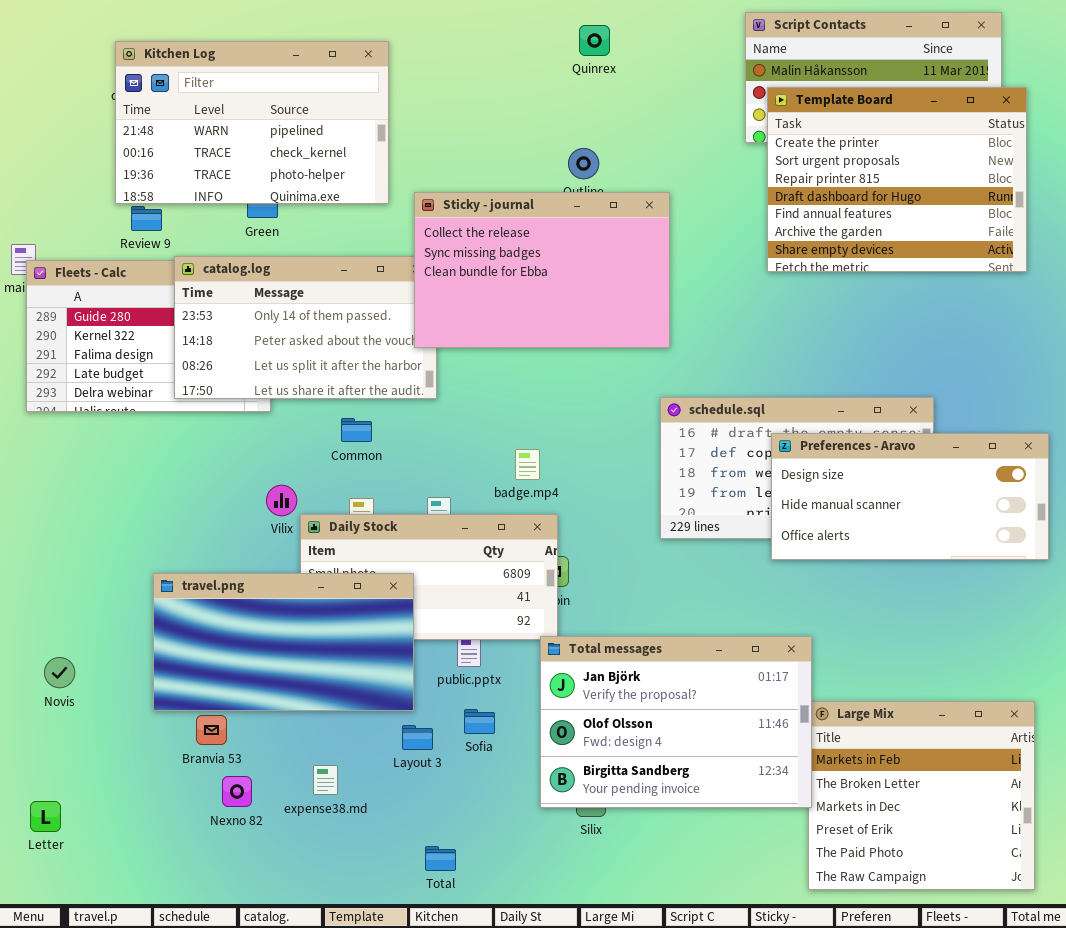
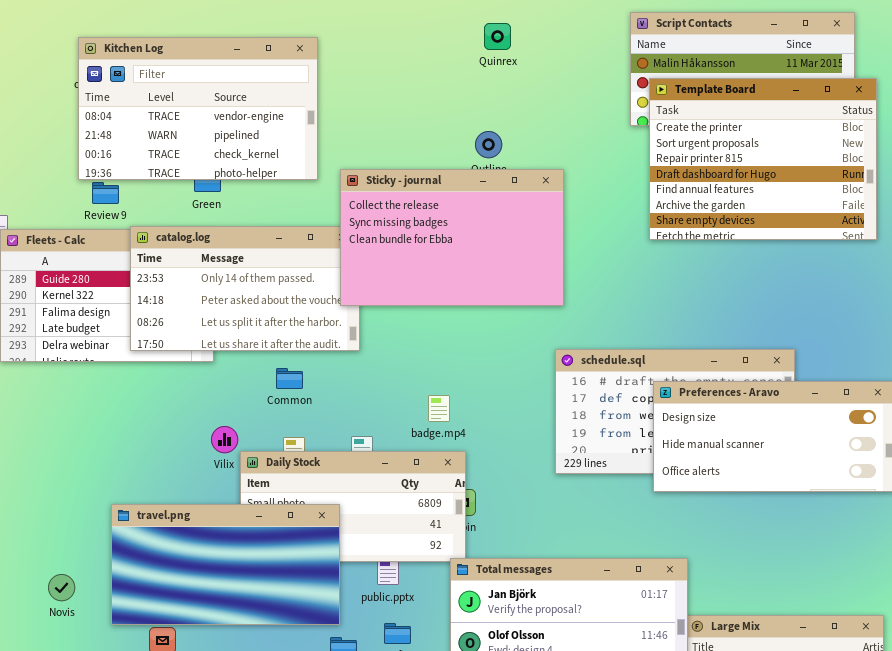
Kitchen Log: [115,41,389,204] -> [78,37,318,180], scrolled up 1 row
Novis: [44,657,75,688] -> [48,574,75,601], moved

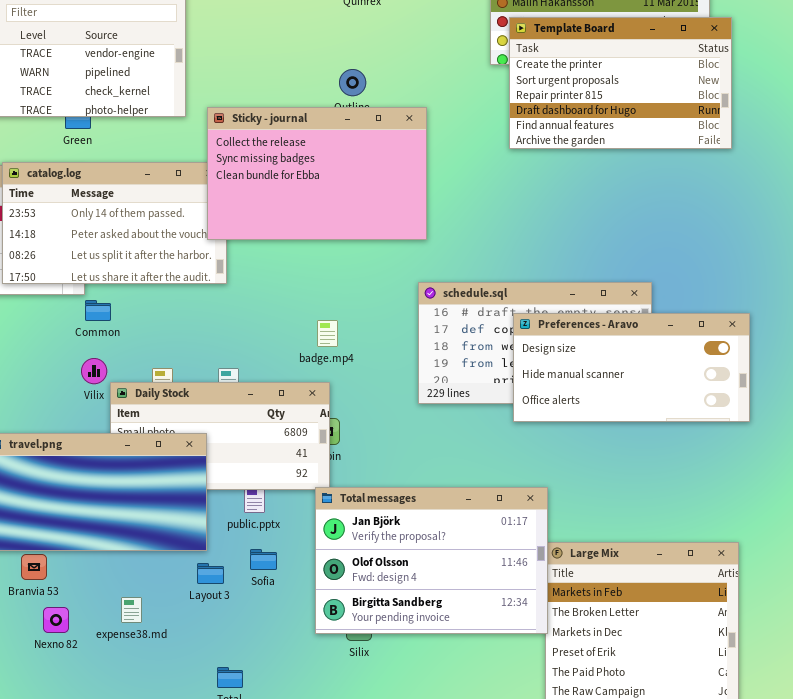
Template Board: [649,78,877,240] -> [509,17,732,149], resized
Common: [276,368,303,389] -> [85,300,111,321], moved
badge.mp4: [428,395,450,422] -> [317,320,338,347], moved

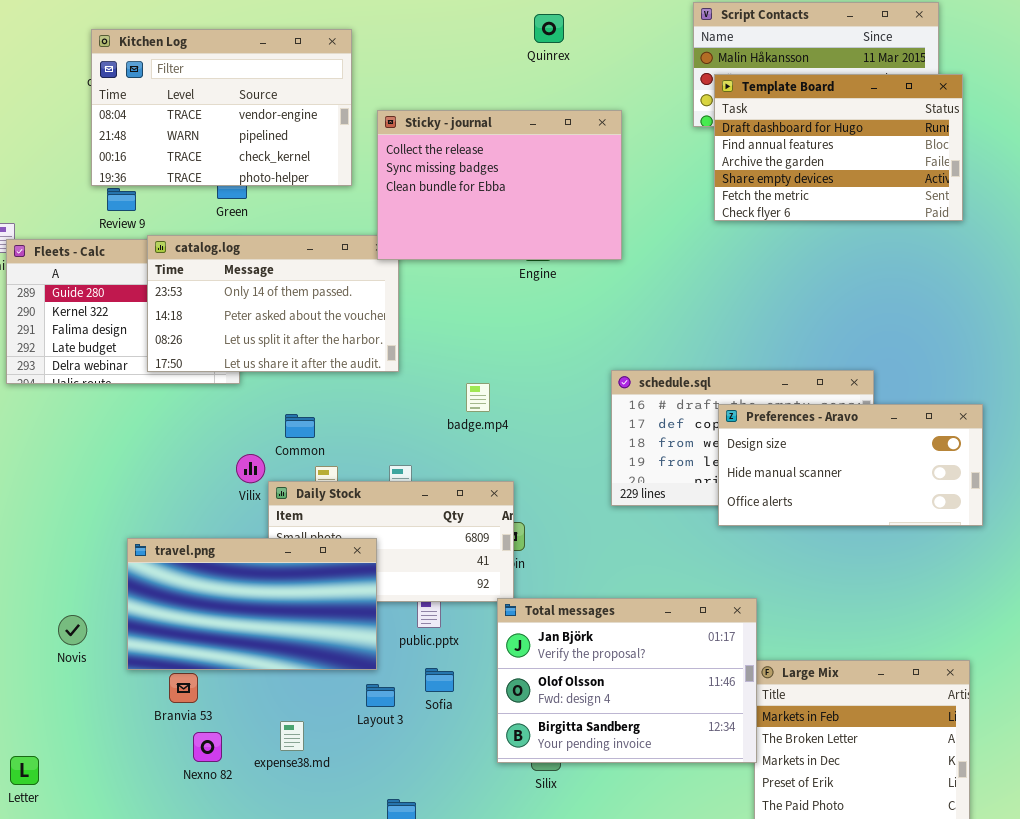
Template Board: [509,17,732,149] -> [714,74,963,221], scrolled down 3 rows
Sticky - journal: [207,107,427,240] -> [377,110,622,260], moved
Common: [85,300,111,321] -> [285,414,315,438], moved
badge.mp4: [317,320,338,347] -> [466,383,490,412], moved

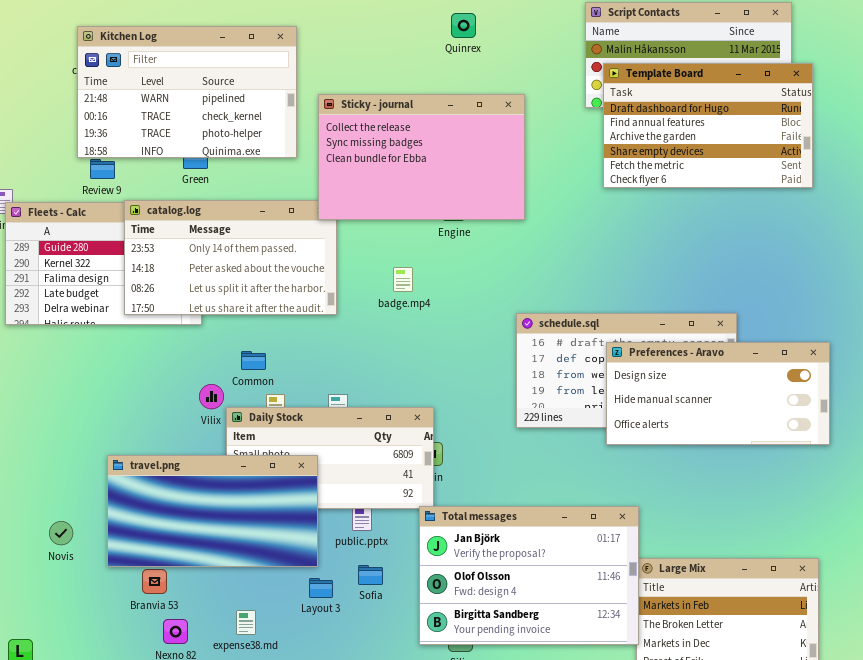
Kitchen Log: [91,29,352,186] -> [77,26,297,158], scrolled down 1 row
badge.mp4: [466,383,490,412] -> [393,267,413,292], moved

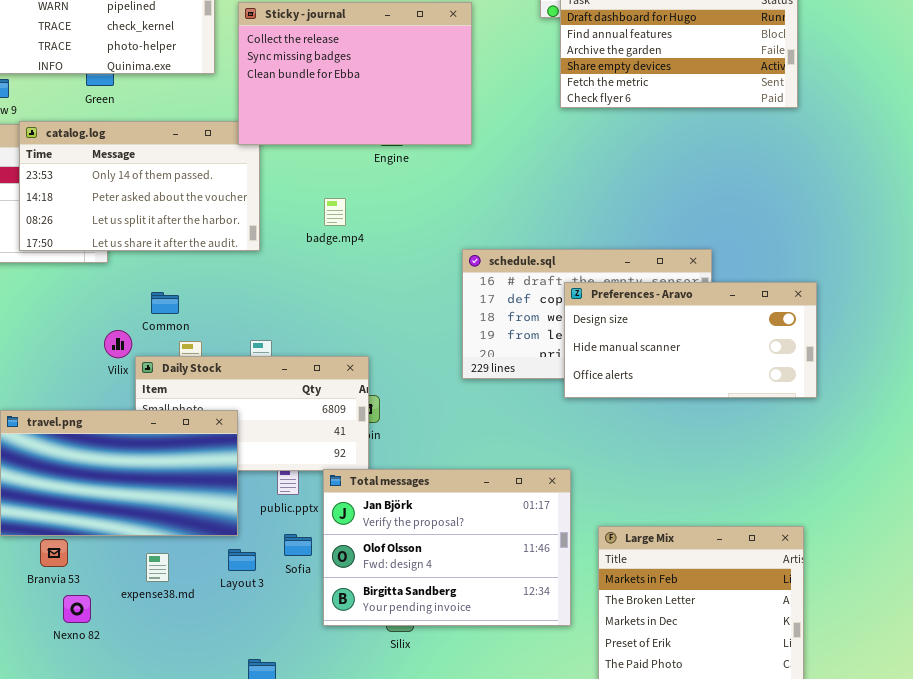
Total messages: [419,506,639,645] -> [323,469,571,626], moved
expense38.md: [236,610,256,635] -> [146,553,169,582], moved

